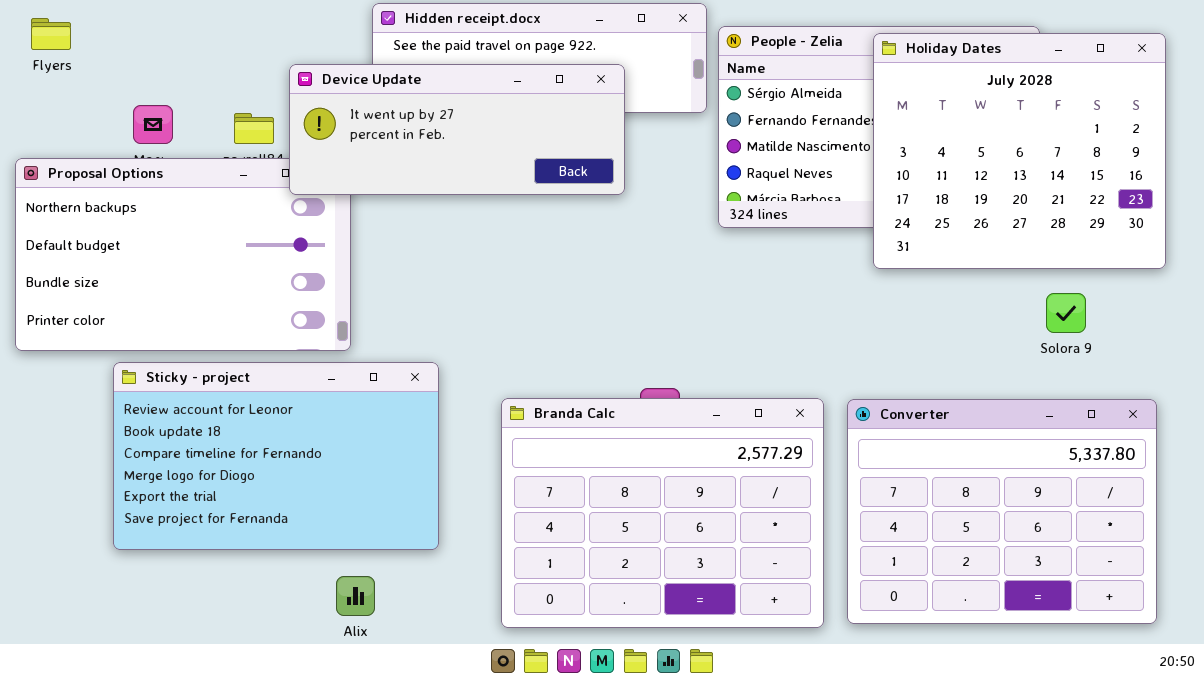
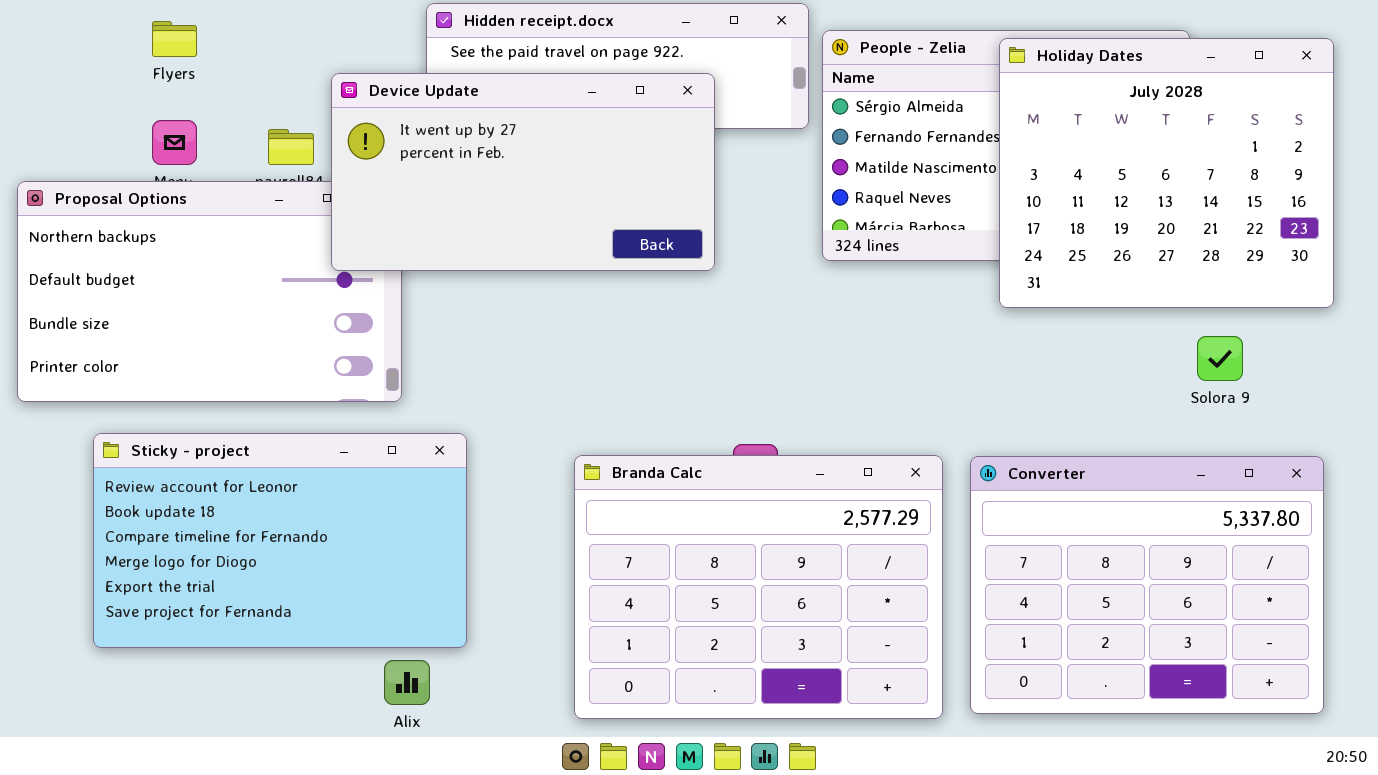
Flyers: [31,18,71,50] -> [152,21,197,57], moved
Device Update: [289,64,625,195] -> [331,73,715,271], resized
Sticky - project: [113,362,439,550] -> [93,433,467,648], moved

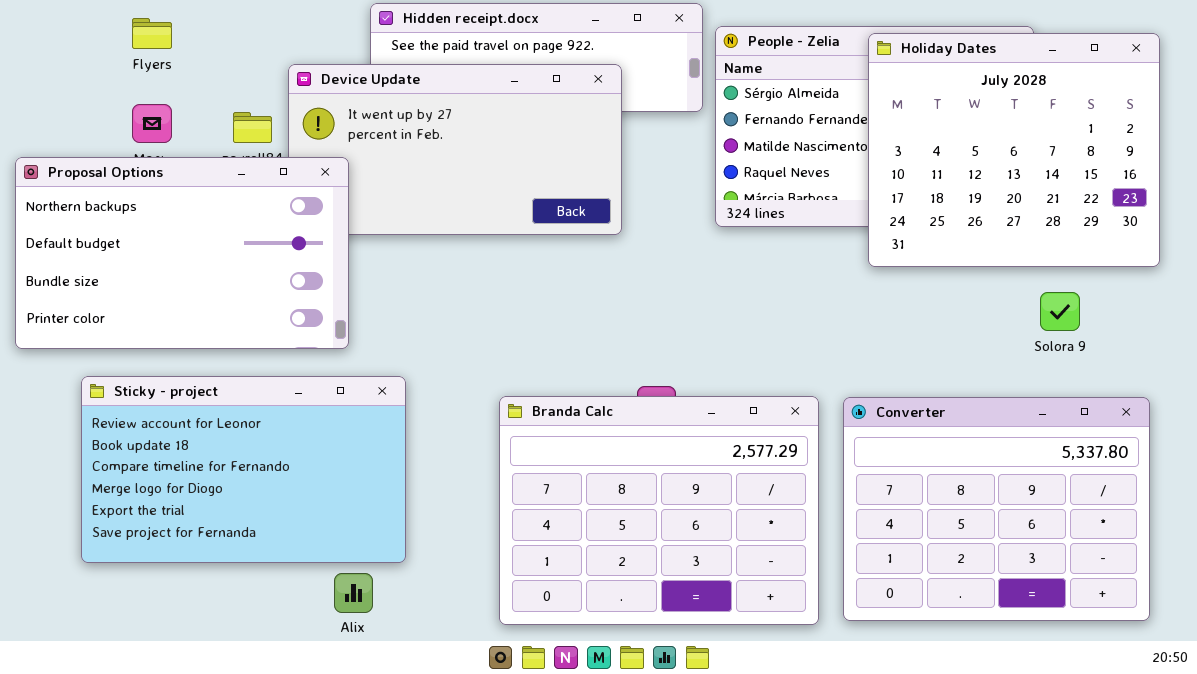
Proposal Options: [17,181,402,402] -> [15,157,349,349], raised

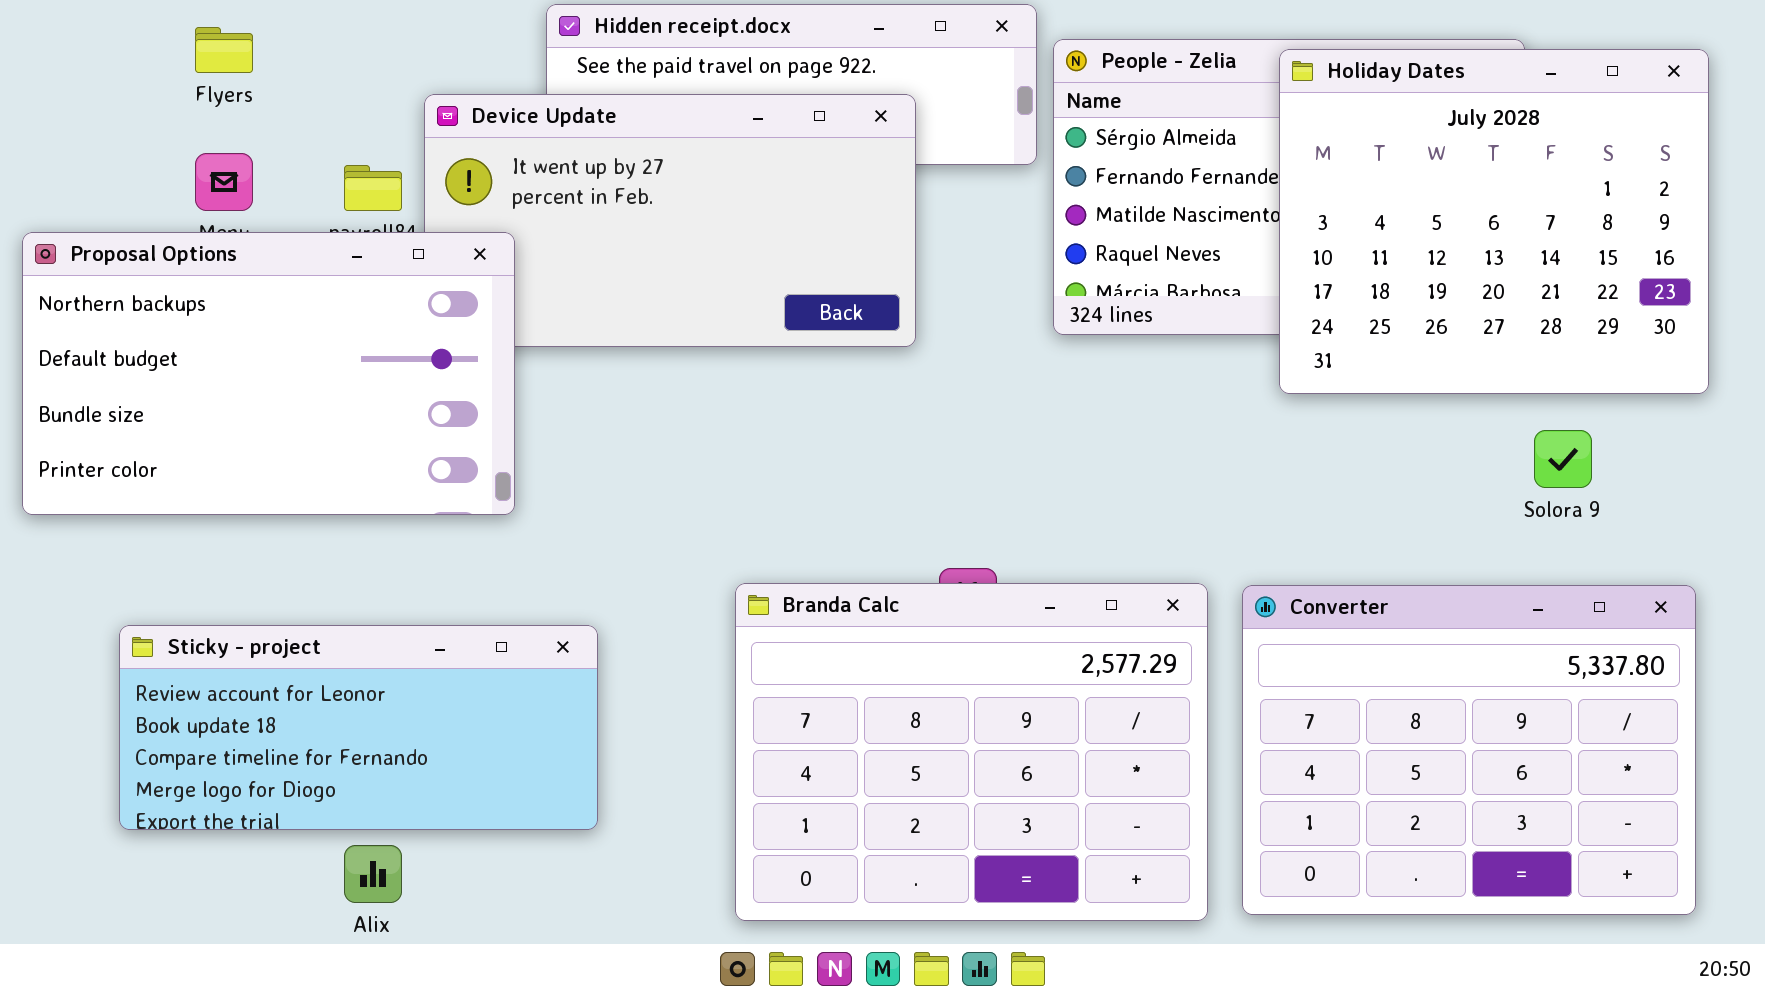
Sticky - project: [81,376,406,563] -> [119,625,598,830], resized
Alix: [334,573,373,613] -> [344,845,402,903], moved

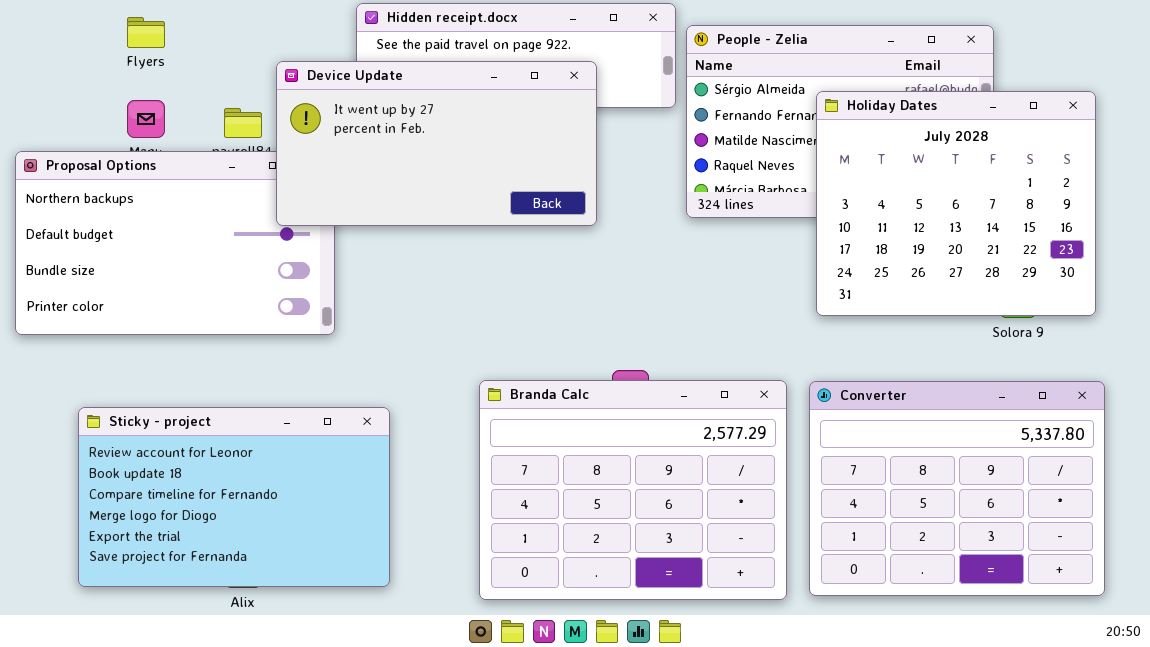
Holiday Dates: [1279,49,1709,394] -> [816,91,1096,316], moved
Device Update: [424,94,916,347] -> [276,61,597,226], raised
Sticky - project: [119,625,598,830] -> [78,407,390,587], resized

